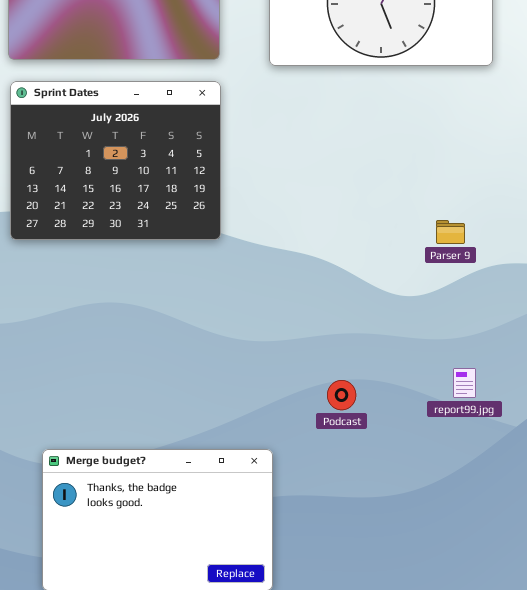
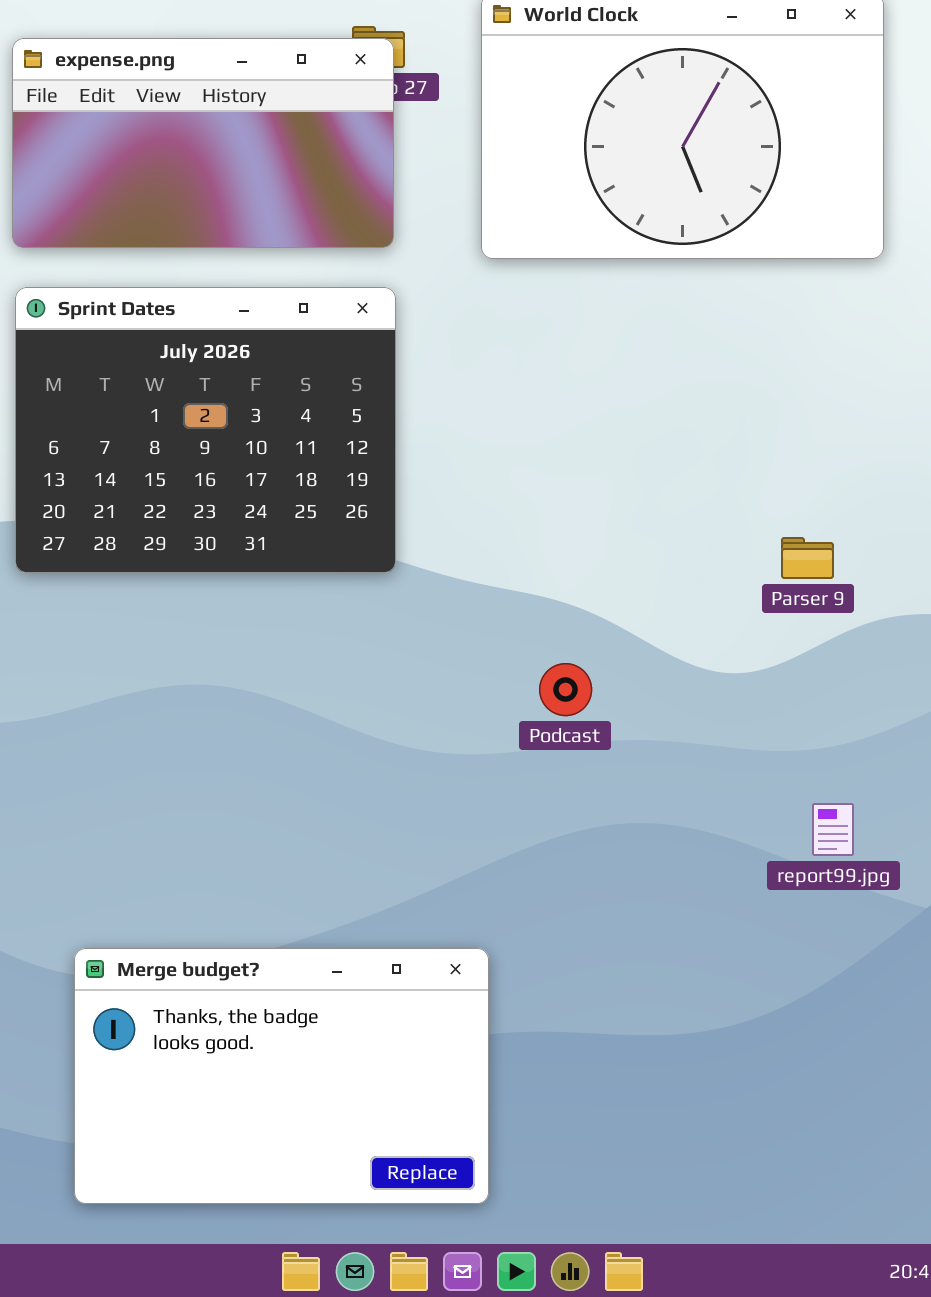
Podcast: [327,380,356,410] -> [539,663,592,716], moved

